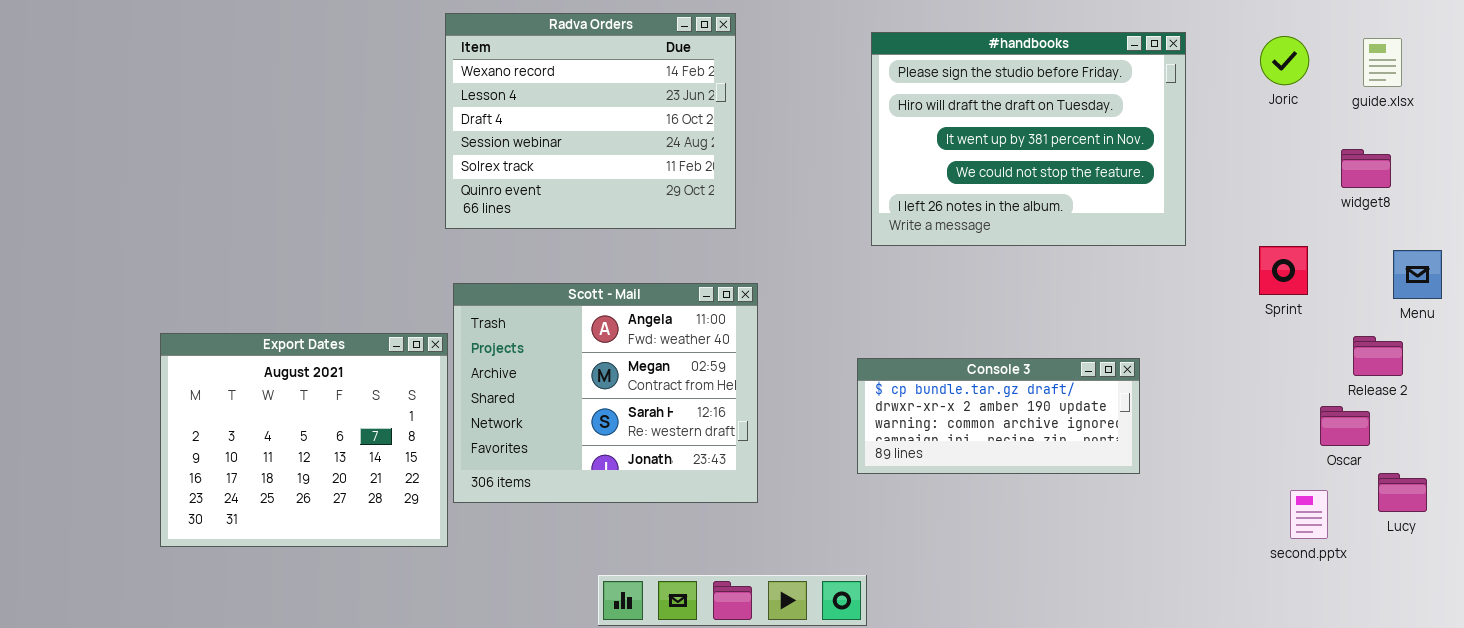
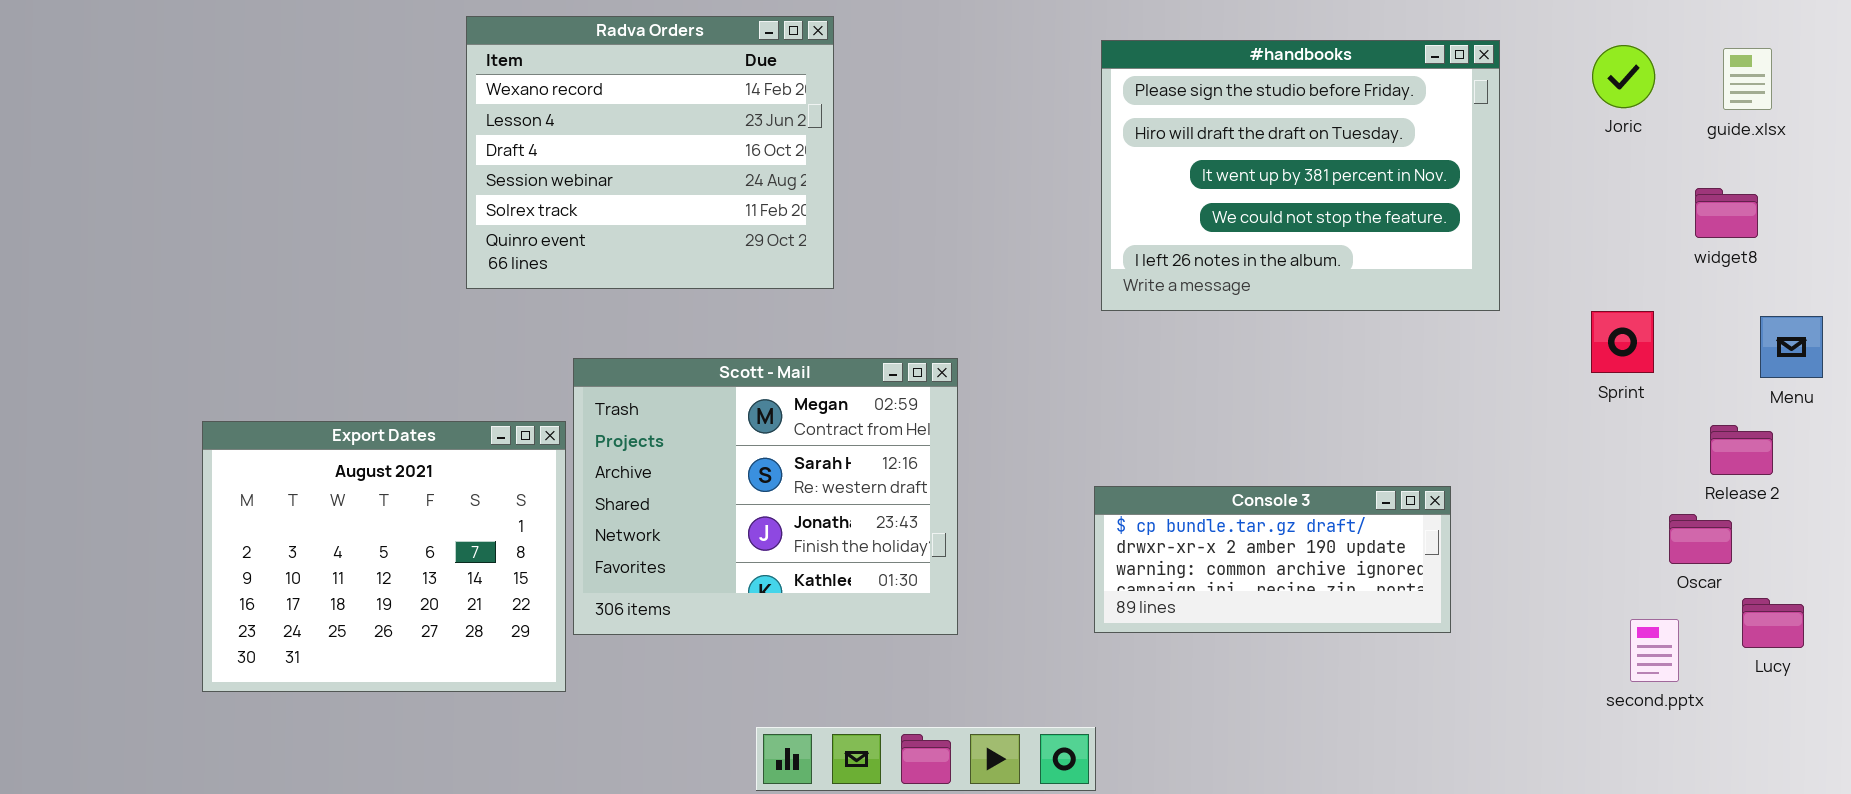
Radva Orders: [445,13,736,229] -> [466,16,834,289], moved
Scott - Mail: [453,283,758,503] -> [573,358,958,635], scrolled down 1 row
Console 3: [857,358,1140,474] -> [1094,486,1451,633], moved

